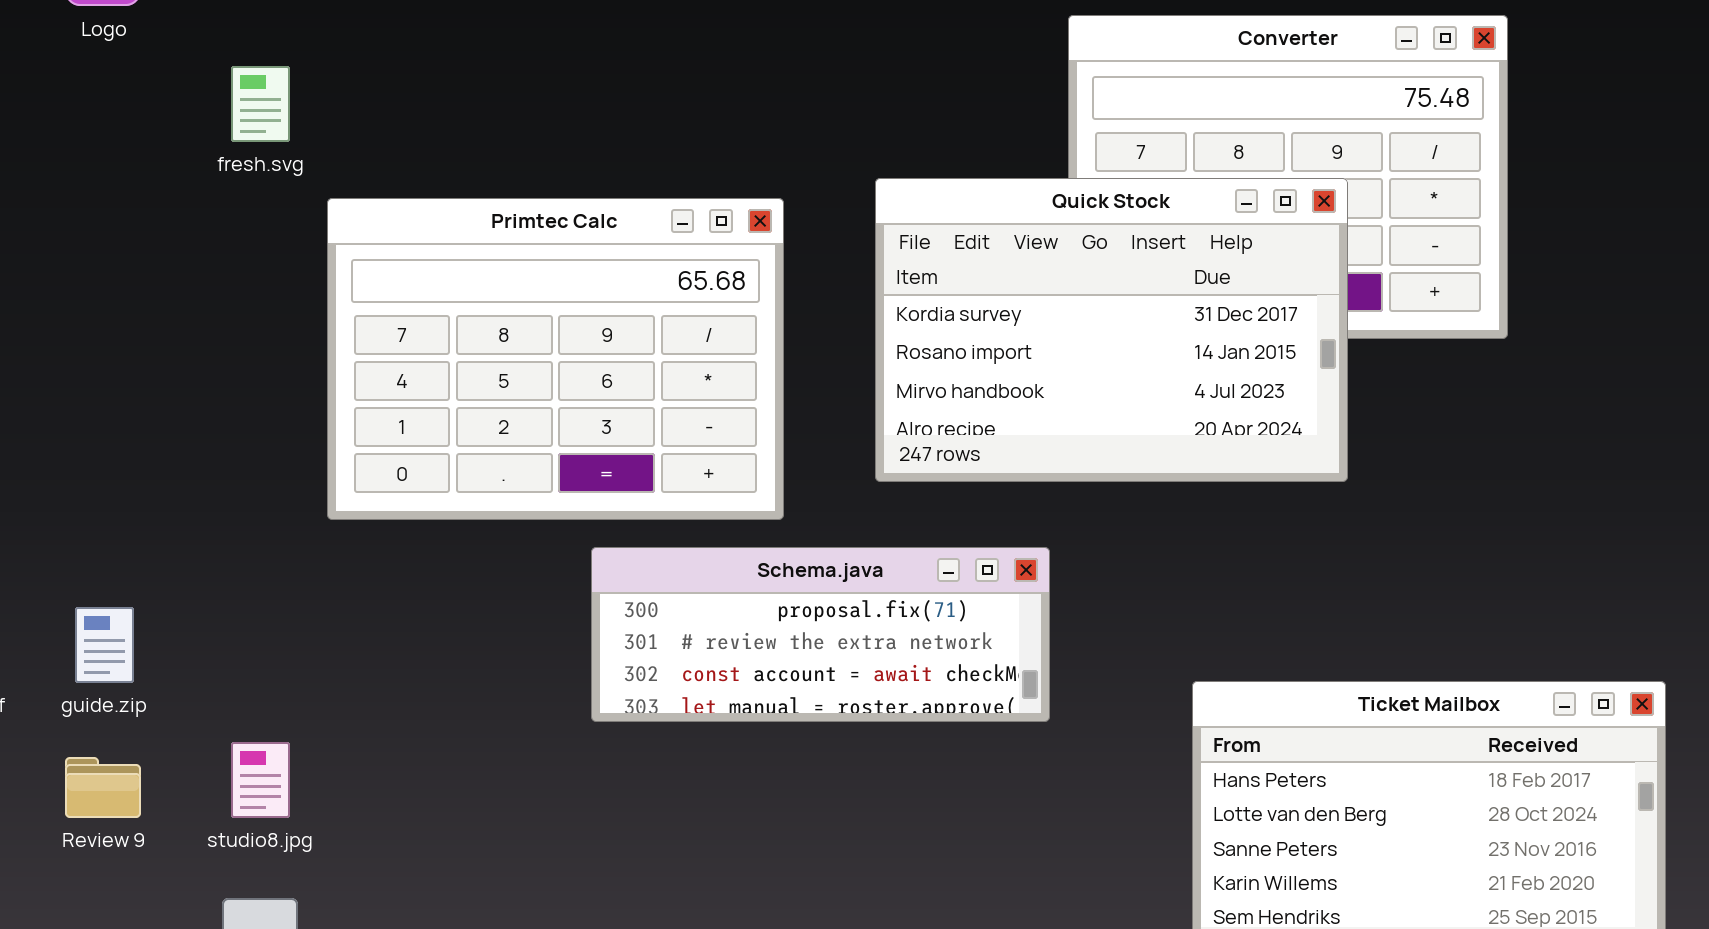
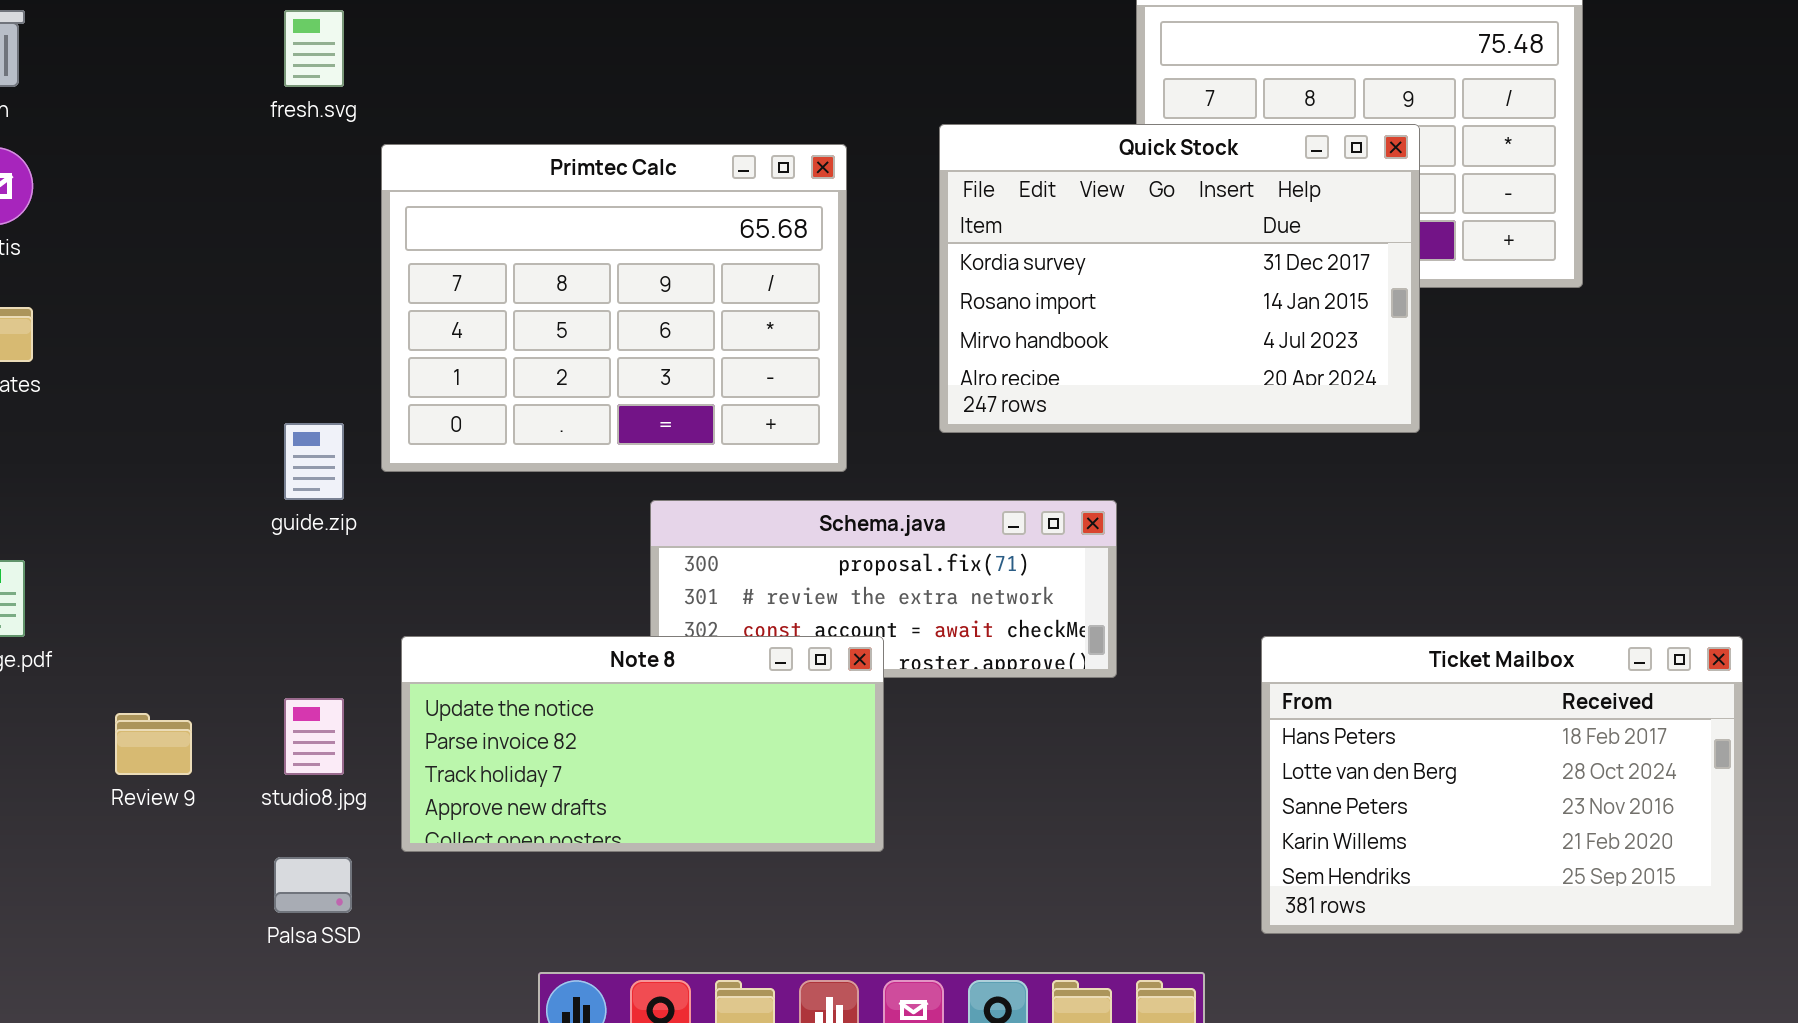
guide.zip: [75,607,134,683] -> [284,423,344,500], moved
Note 8: none -> [401,636,884,852], opened

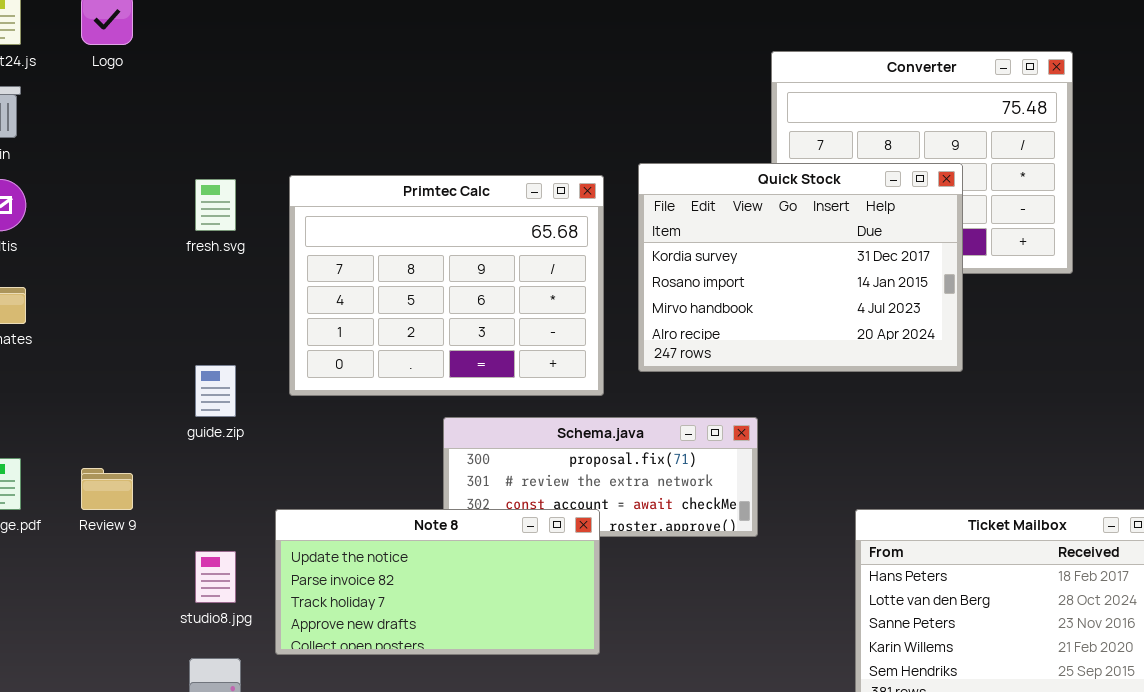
fresh.svg: [284,10,344,87] -> [195,179,236,231], moved
Primtec Calc: [381,144,847,472] -> [289,175,604,396], moved
Review 9: [115,713,192,775] -> [81,468,133,510], moved

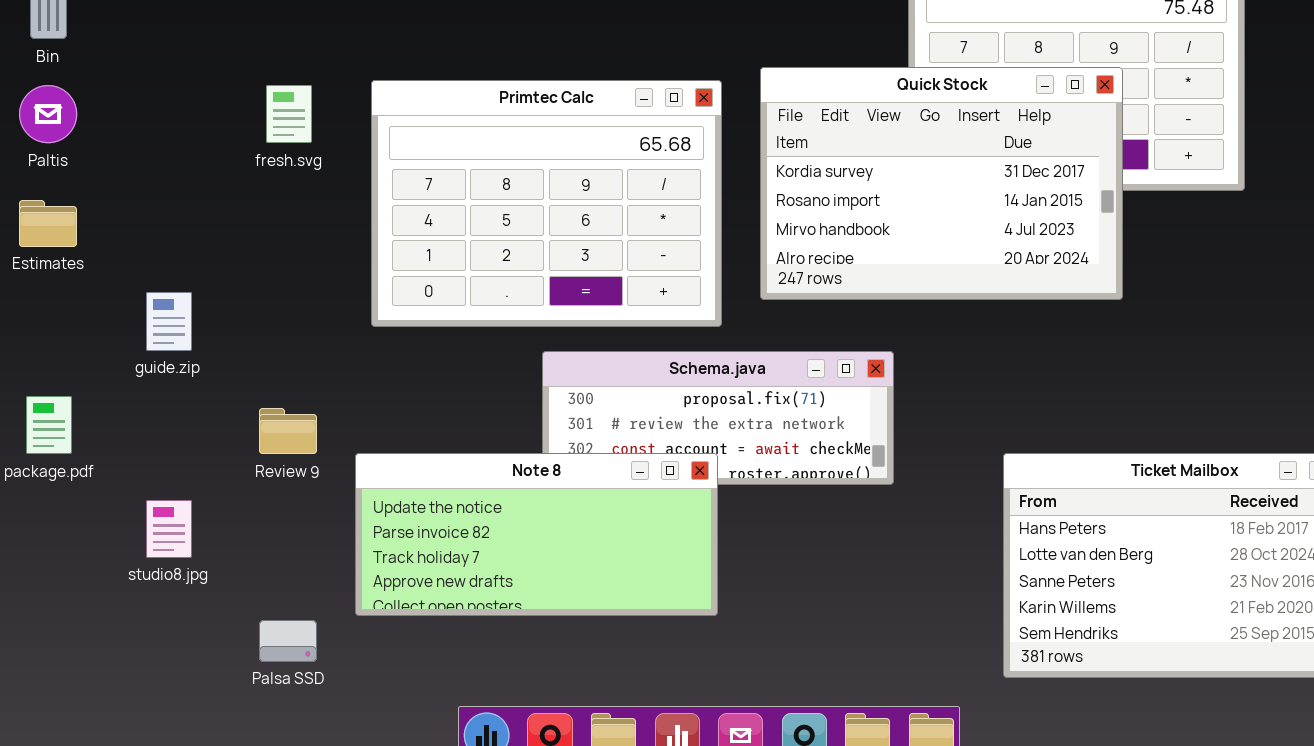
guide.zip: [195,365,236,417] -> [146,292,192,351], moved
Review 9: [81,468,133,510] -> [259,408,317,454], moved
studio8.jpg: [195,551,236,603] -> [146,500,192,558], moved

